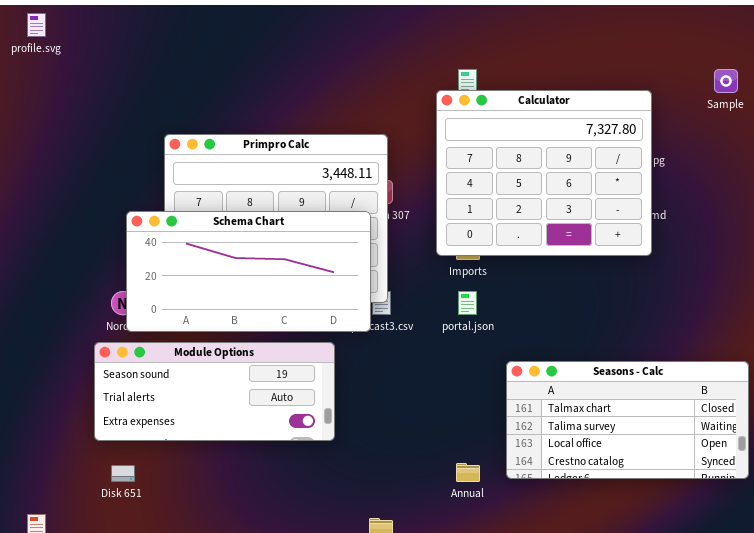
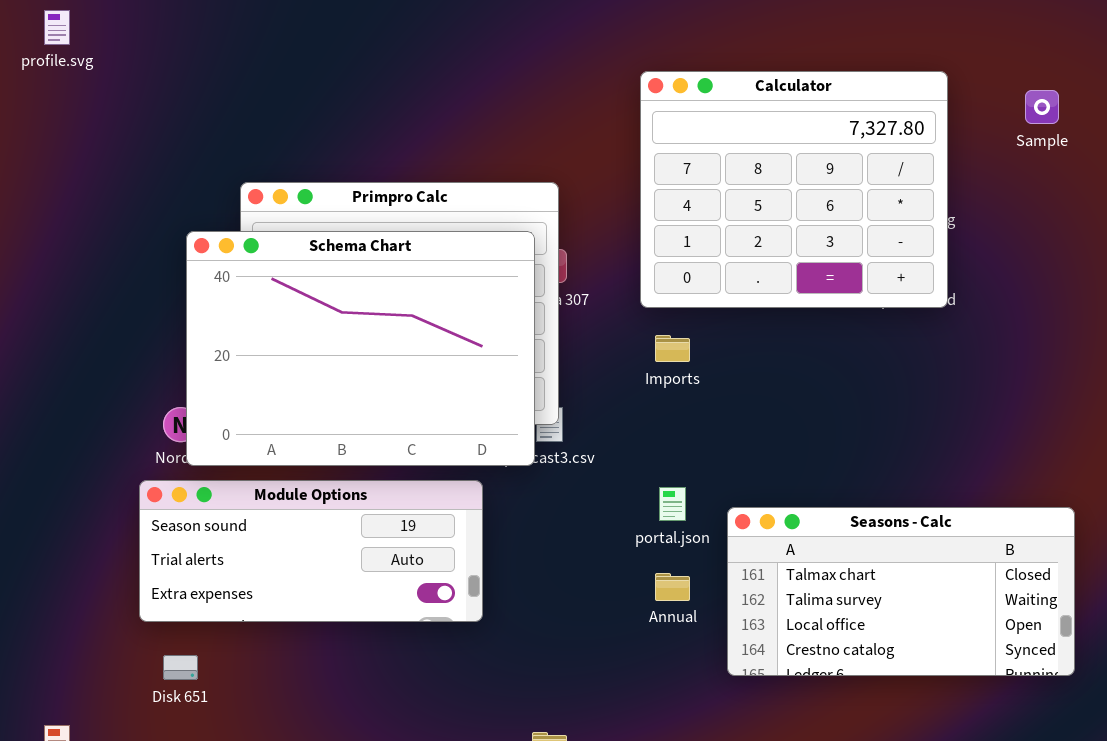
Calculator: [436,90,652,256] -> [640,71,948,308], moved
Schema Chart: [126,211,371,332] -> [186,231,535,466], resized
portal.json: [458,291,477,315] -> [659,487,686,521], moved
Annual: [456,463,480,482] -> [655,573,690,601], moved

